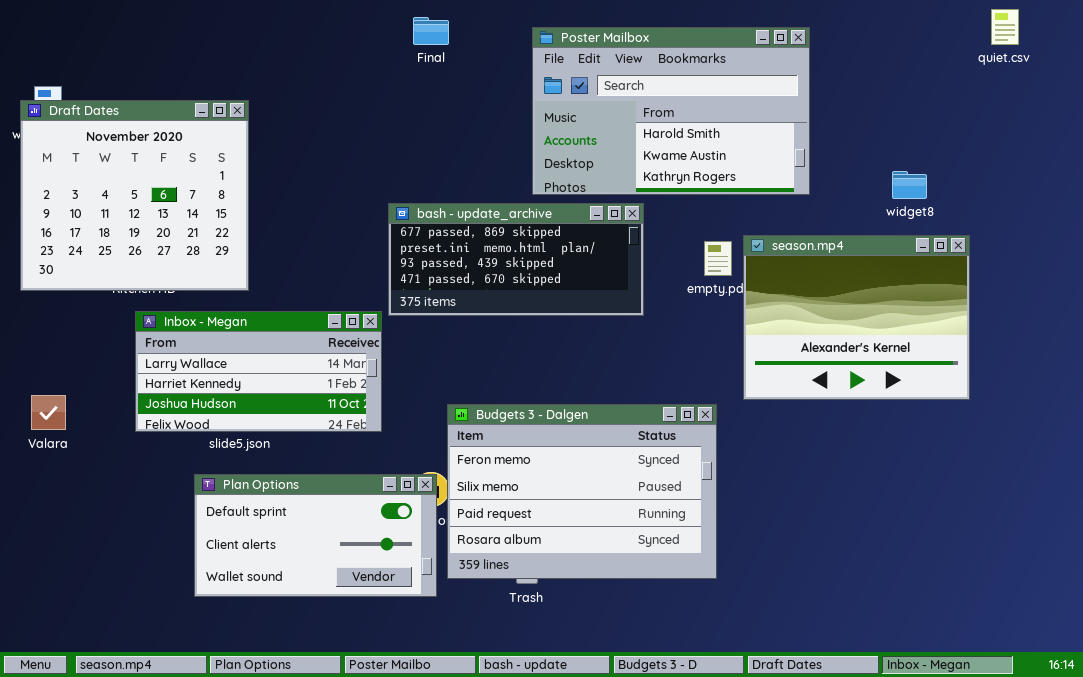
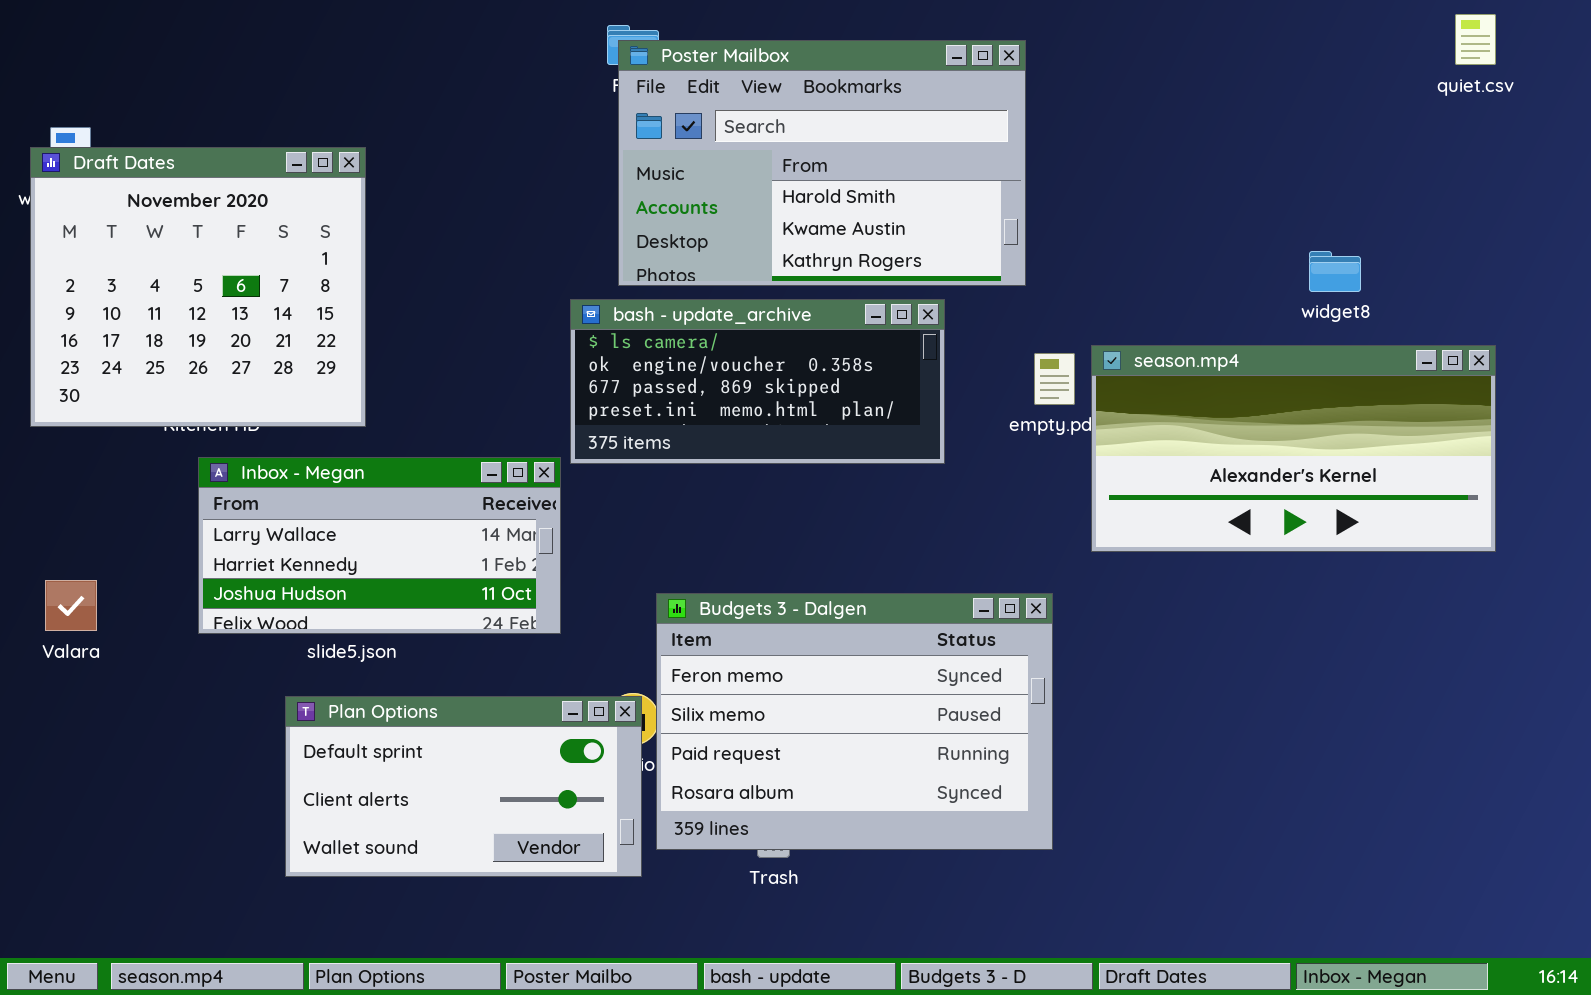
Poster Mailbox: [532,27,810,195] -> [618,40,1026,286], moved
bash - update_archive: [388,203,644,316] -> [570,299,945,464], scrolled up 2 rows
season.mp4: [743,235,970,400] -> [1091,345,1496,552], resized

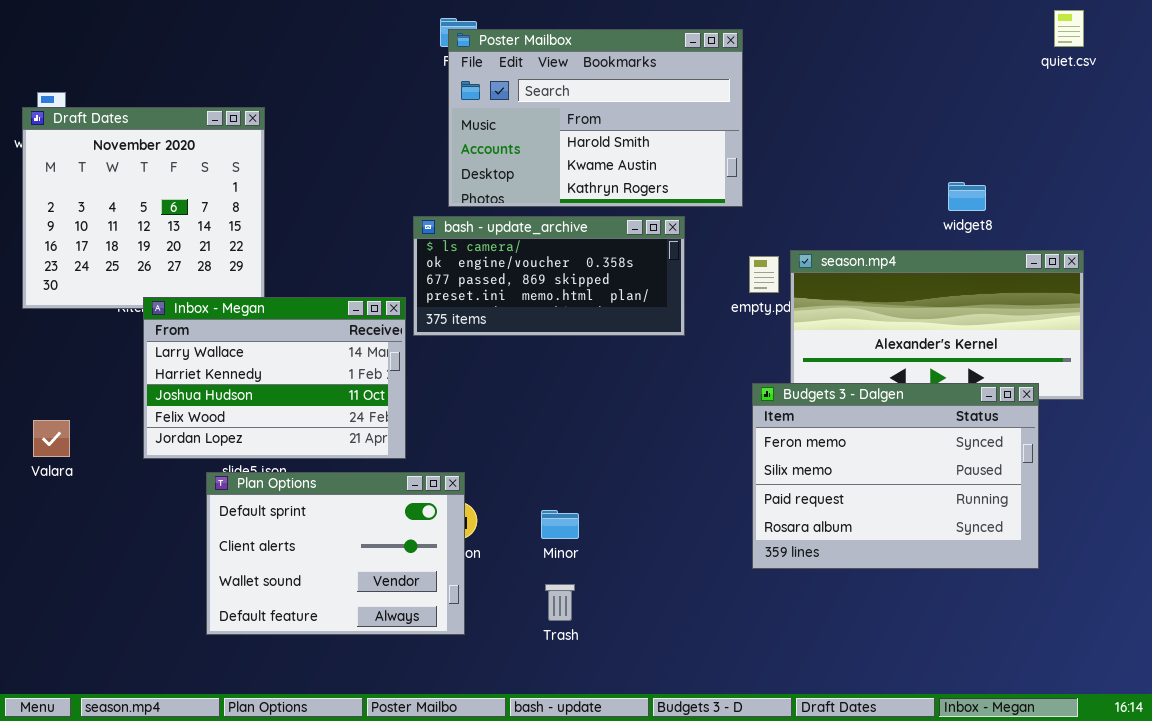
Inbox - Megan: [198,457,561,634] -> [143,297,406,459], resized
Budgets 3 - Dalgen: [656,593,1053,850] -> [752,383,1039,569], moved
Plan Options: [285,696,642,877] -> [206,472,465,635], resized

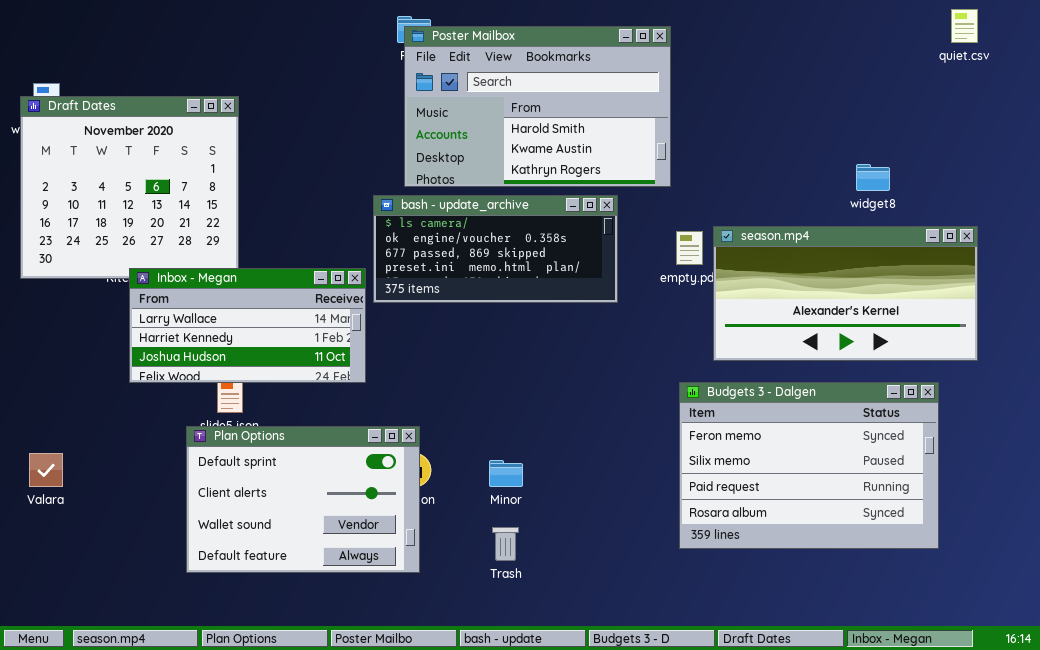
Inbox - Megan: [143,297,406,459] -> [129,268,366,383], resized
Budgets 3 - Dalgen: [752,383,1039,569] -> [679,382,939,549], moved
Valara: [33,420,70,457] -> [29,453,63,487], moved

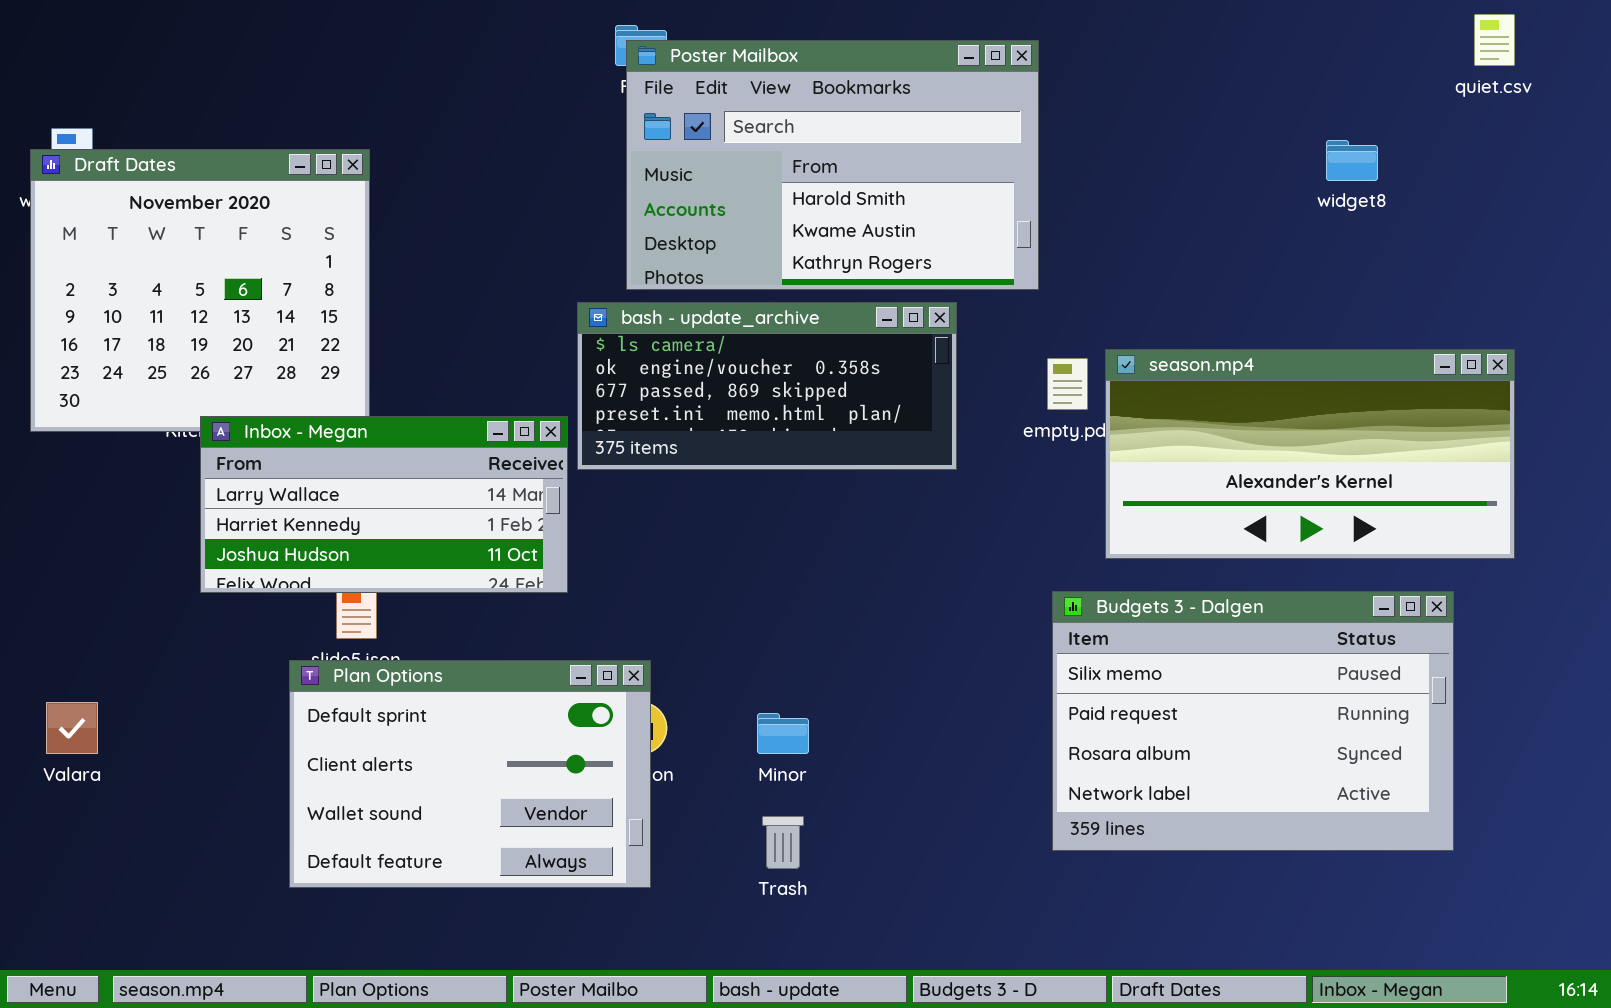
widget8: [856,164,890,191] -> [1326,140,1378,181], moved
Budgets 3 - Dalgen: [679,382,939,549] -> [1052,591,1454,851], scrolled down 1 row

